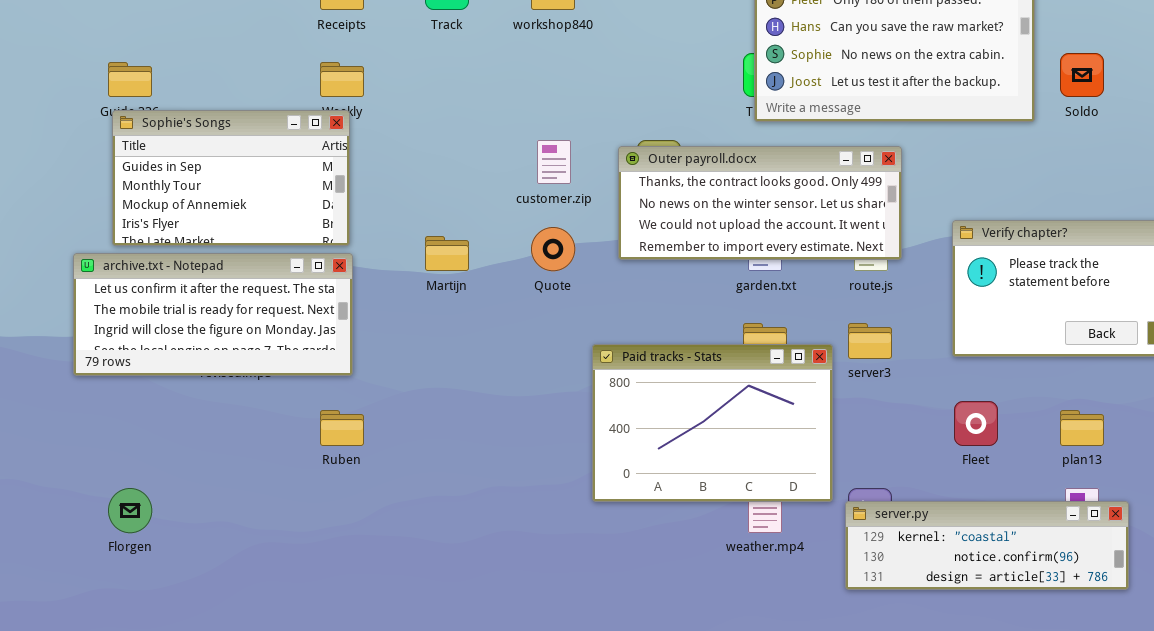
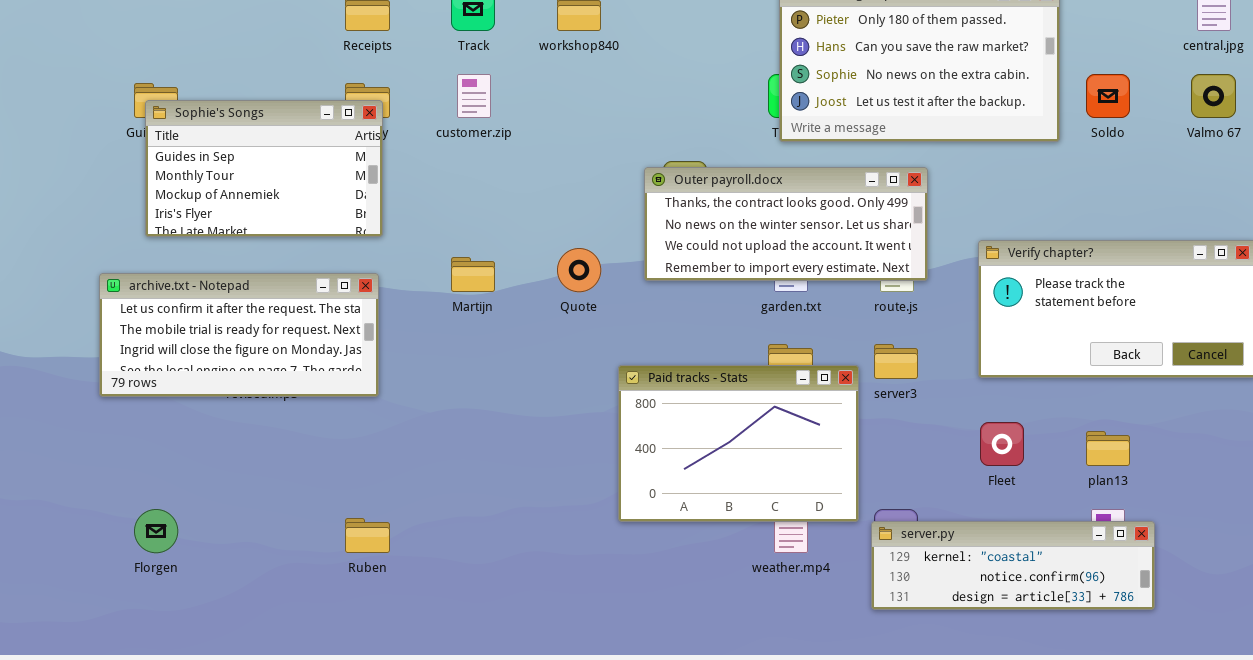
Sophie's Songs: [112,110,350,246] -> [145,100,383,237], moved
customer.zip: [537,140,571,184] -> [457,74,491,118], moved
Ruben: [320,410,364,446] -> [345,518,390,553], moved

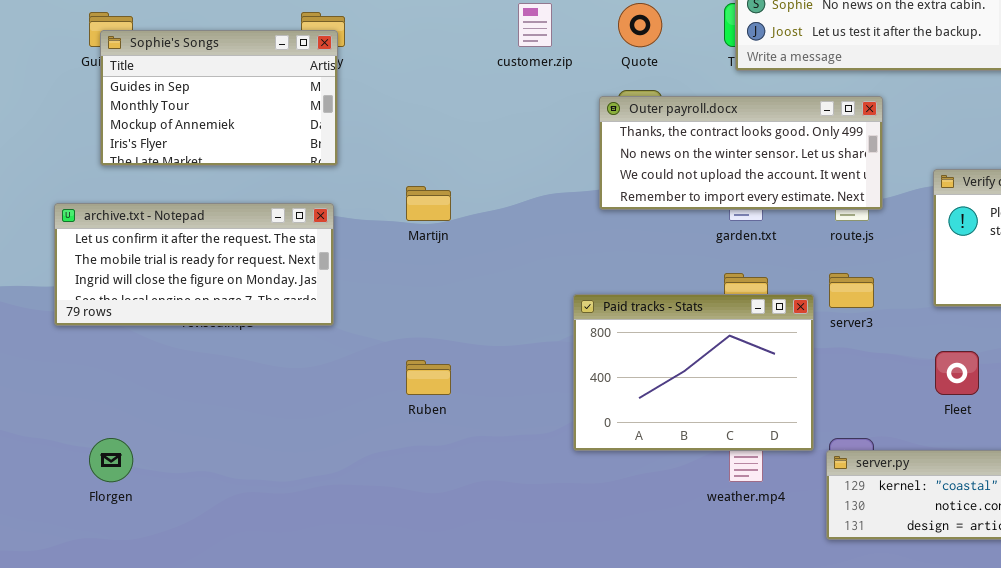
customer.zip: [457,74,491,118] -> [518,3,552,47], moved
Quote: [557,248,601,292] -> [618,3,662,47], moved
Ruben: [345,518,390,553] -> [406,360,451,395], moved

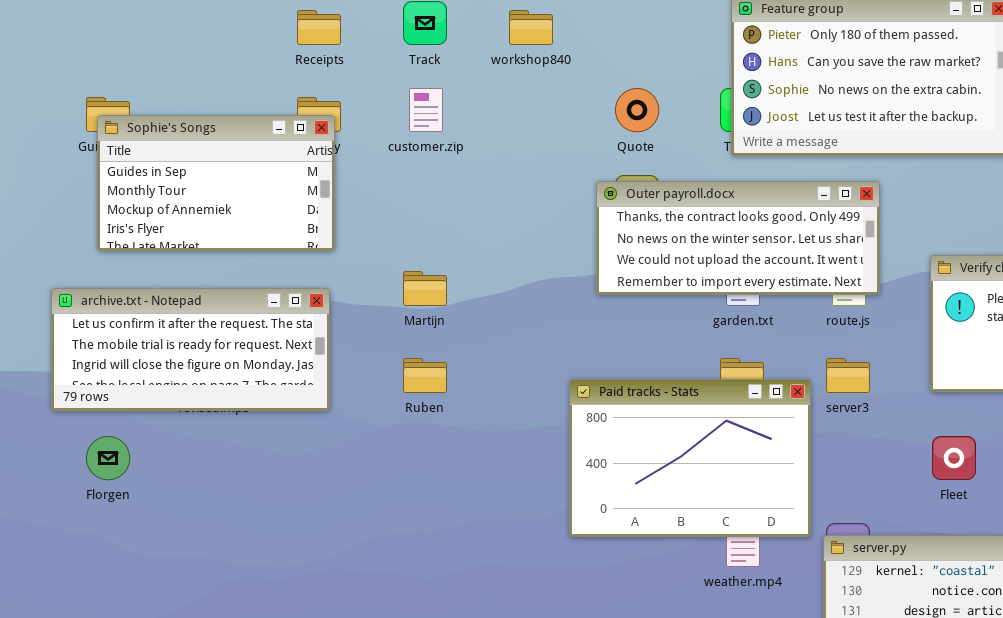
customer.zip: [518,3,552,47] -> [409,88,443,132], moved
Ruben: [406,360,451,395] -> [403,358,447,393], moved
Florgen: [89,438,133,482] -> [86,436,130,480], moved

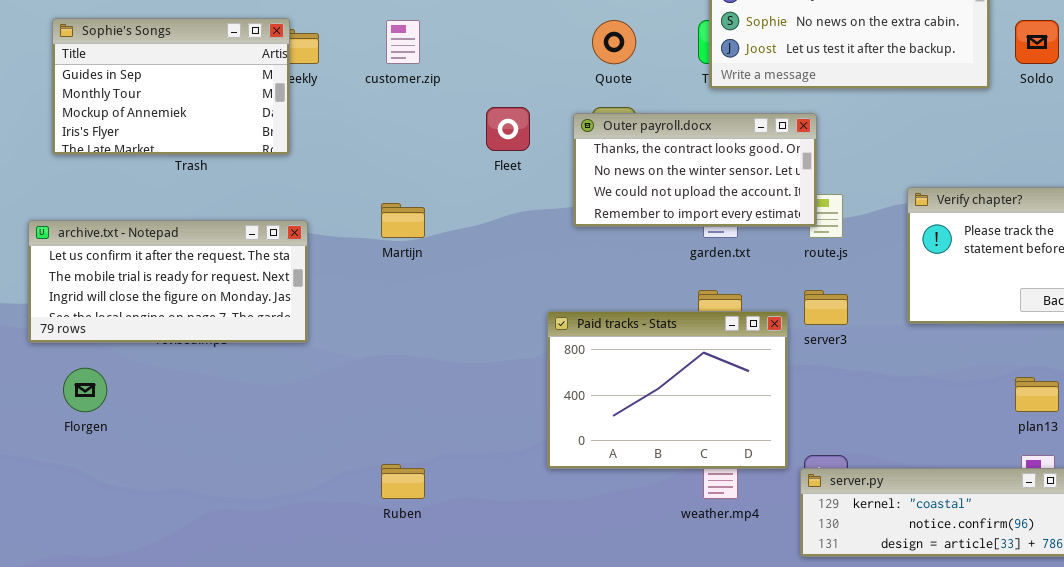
Sophie's Songs: [97,115,335,251] -> [52,18,290,155], moved
Outer payroll.docx: [596,181,880,295] -> [573,113,817,227], resized
Ruben: [403,358,447,393] -> [381,464,425,499], moved
Fleet: [932,436,976,480] -> [486,107,530,151], moved

